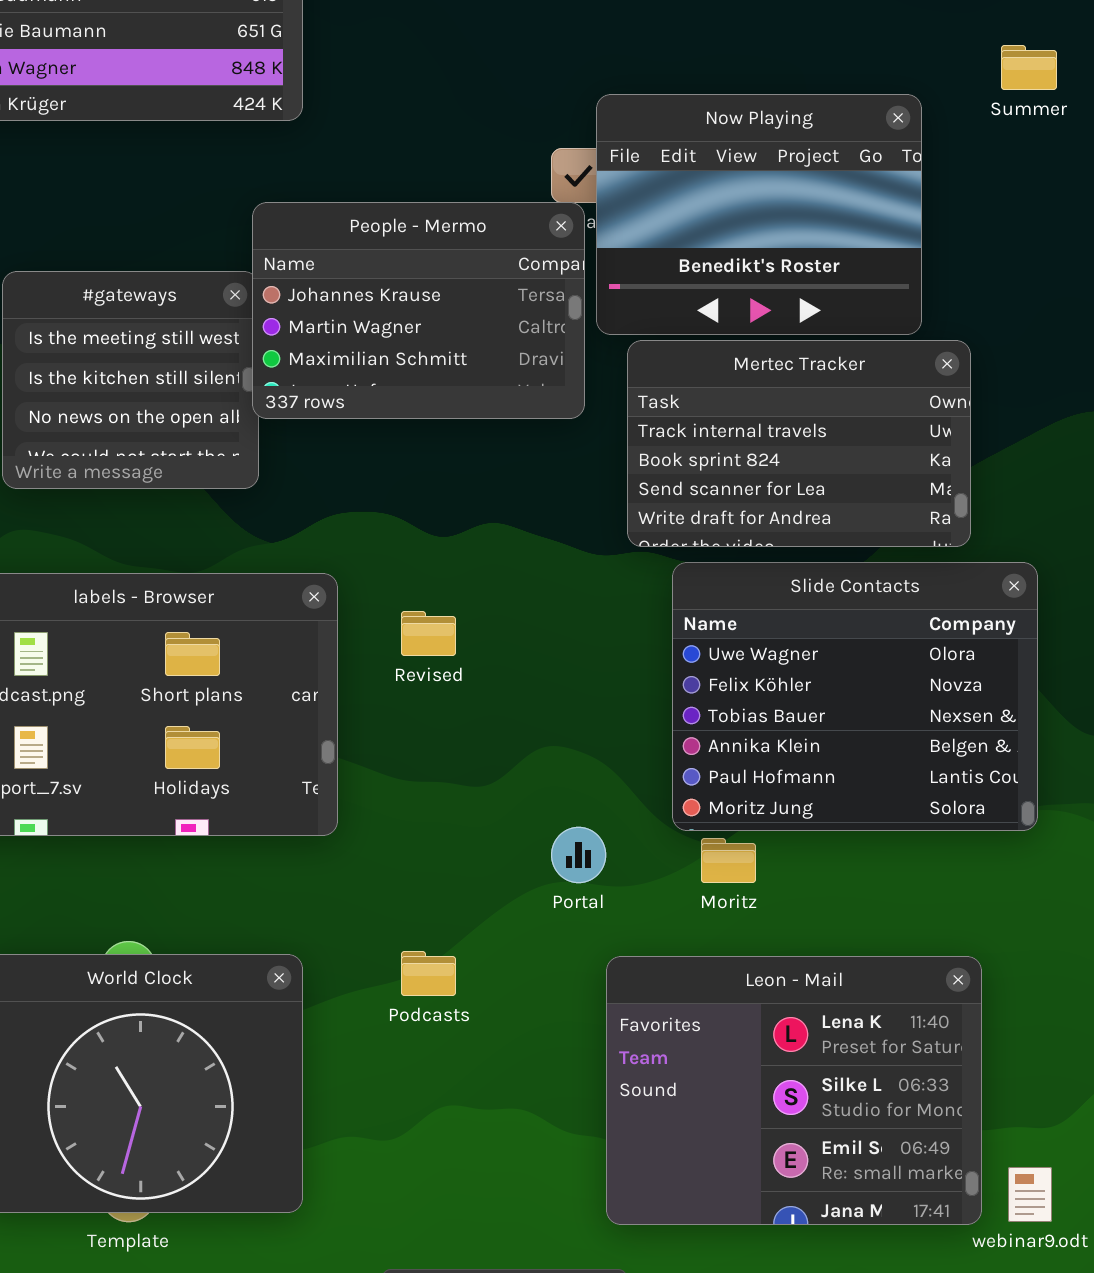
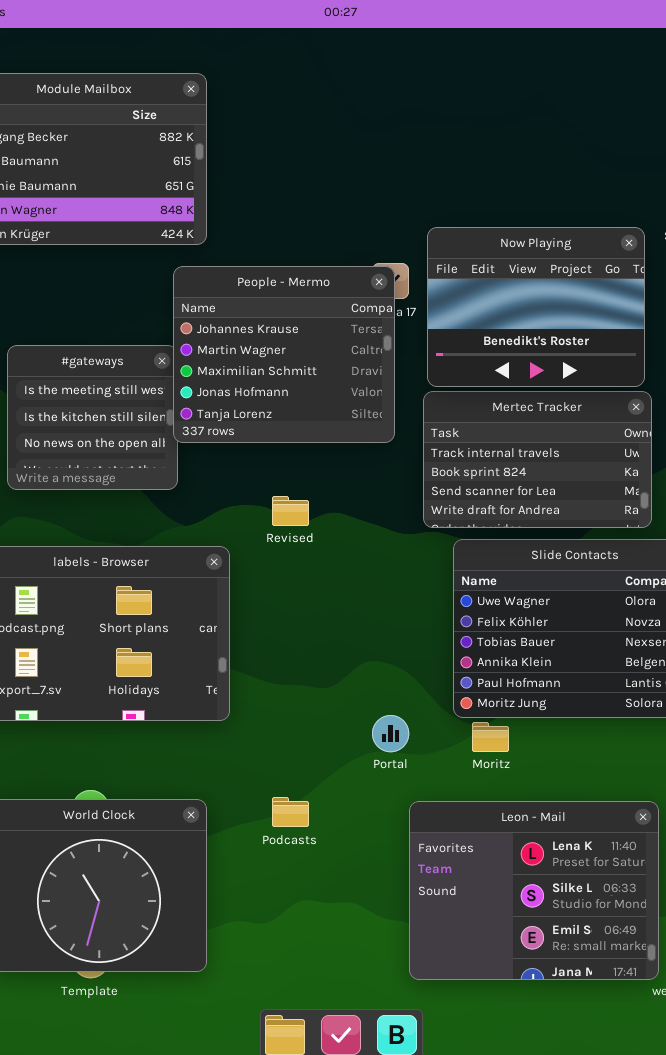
Now Playing: [596,94,922,335] -> [427,227,645,387], moved
People - Mermo: [252,202,585,419] -> [173,266,395,443], resized
Revised: [401,611,456,656] -> [272,496,309,526], moved

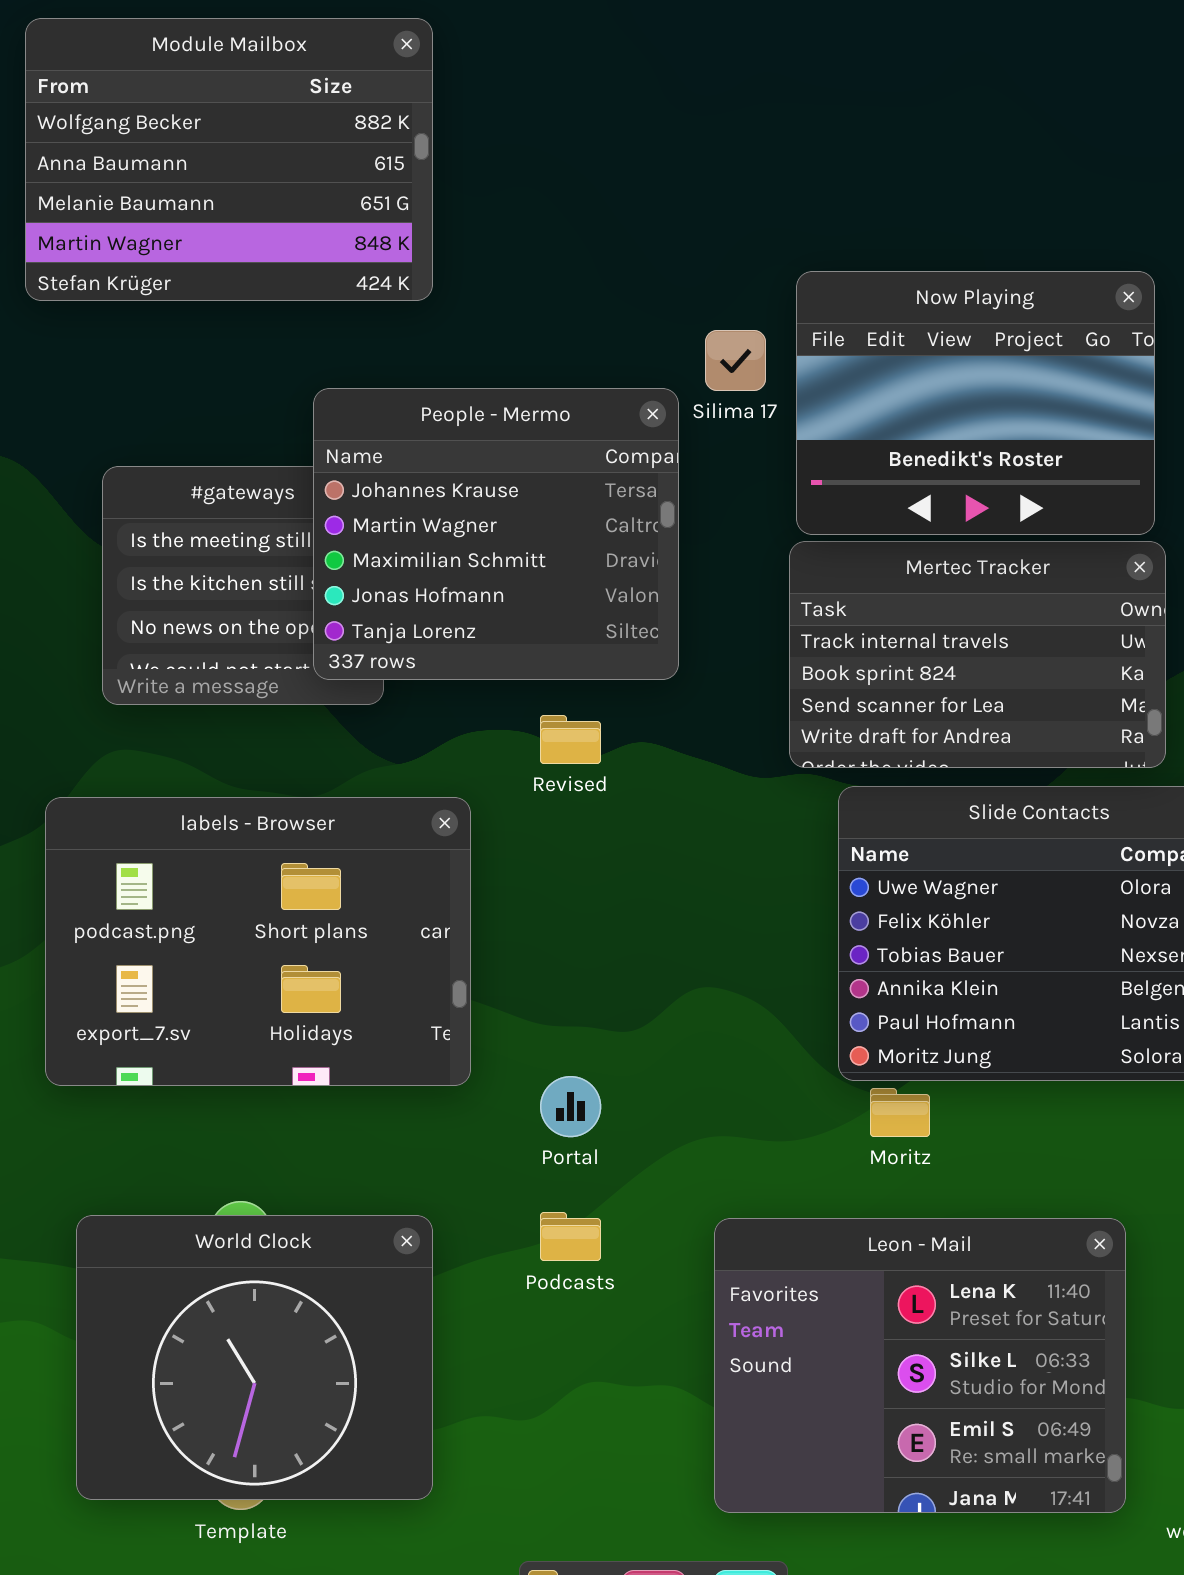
People - Mermo: [173,266,395,443] -> [313,388,679,680], moved
Portal: [372,715,409,752] -> [540,1076,601,1137], moved
Leon - Mail: [409,801,659,980] -> [714,1218,1126,1513], moved

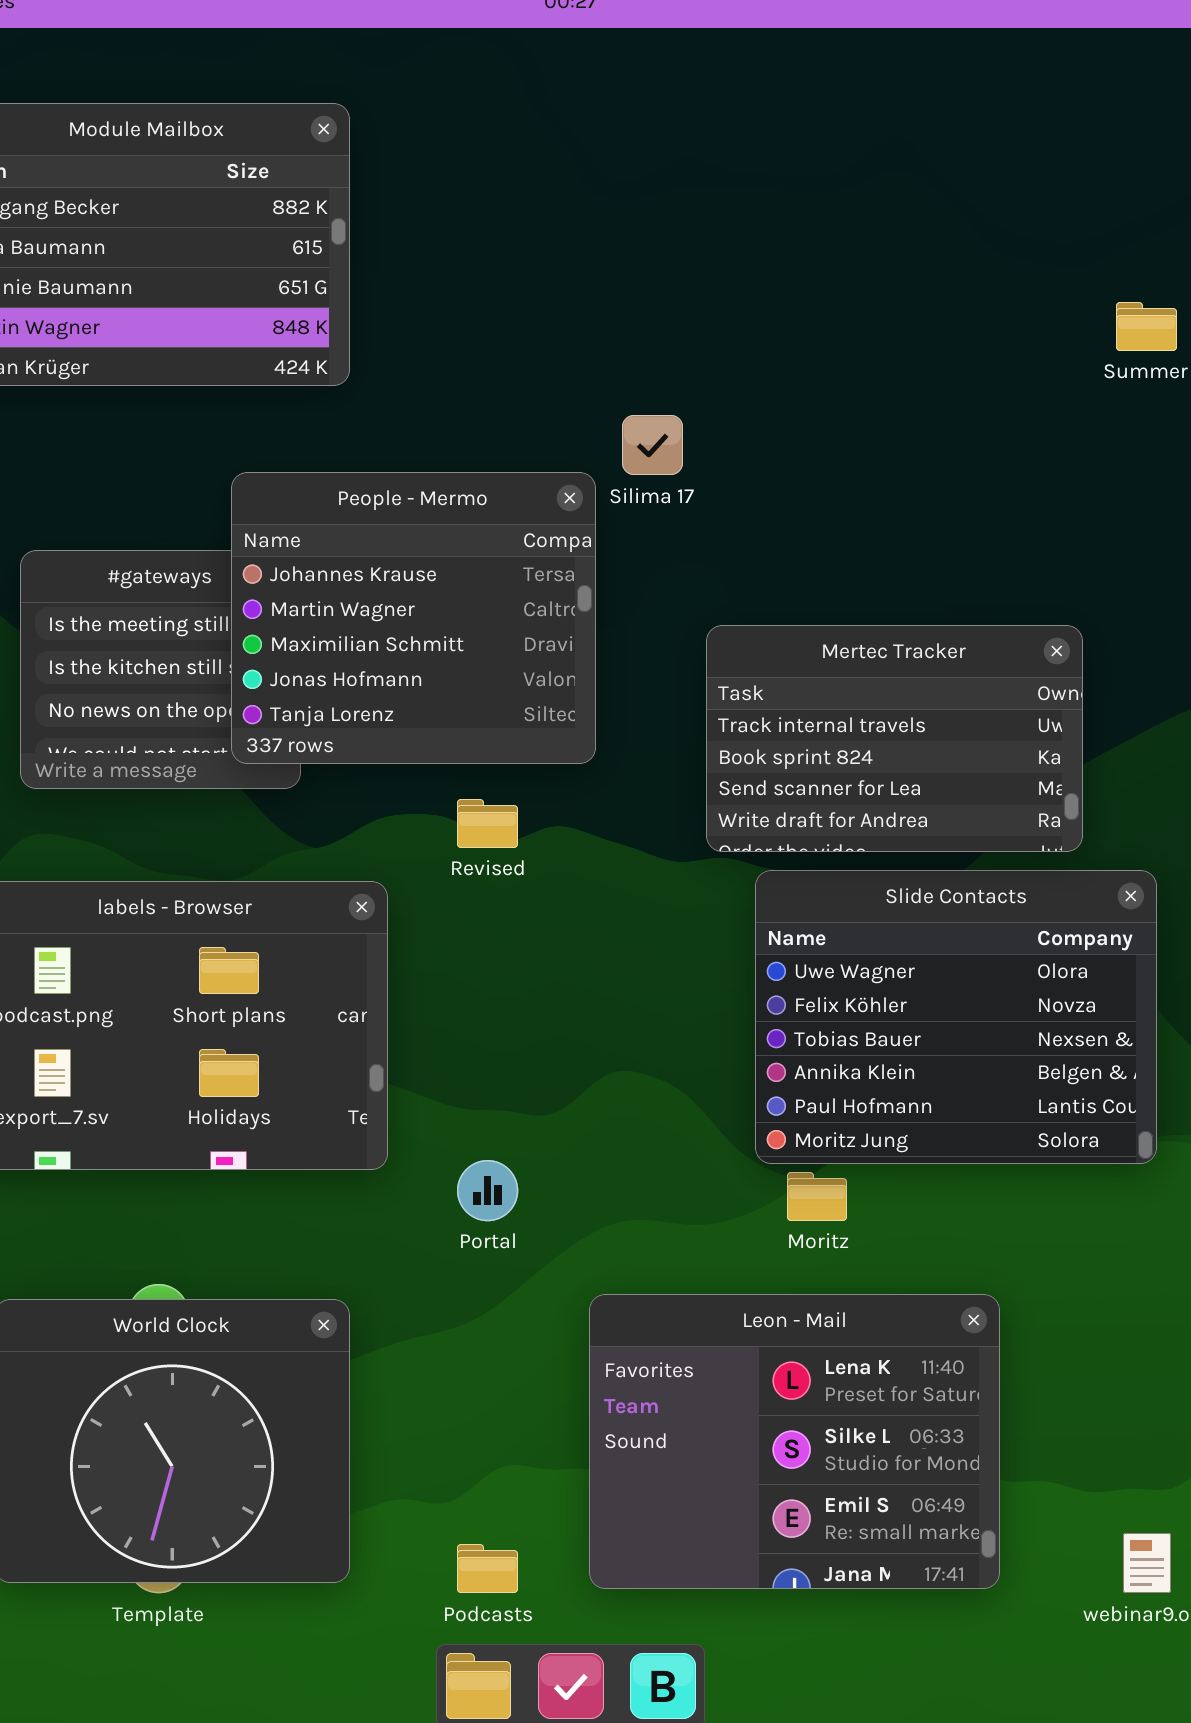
Now Playing: [796,271,1155,535] -> none, closed
Podcasts: [540,1212,601,1261] -> [457,1544,518,1593], moved
Leon - Mail: [714,1218,1126,1513] -> [589,1294,1000,1589], moved

